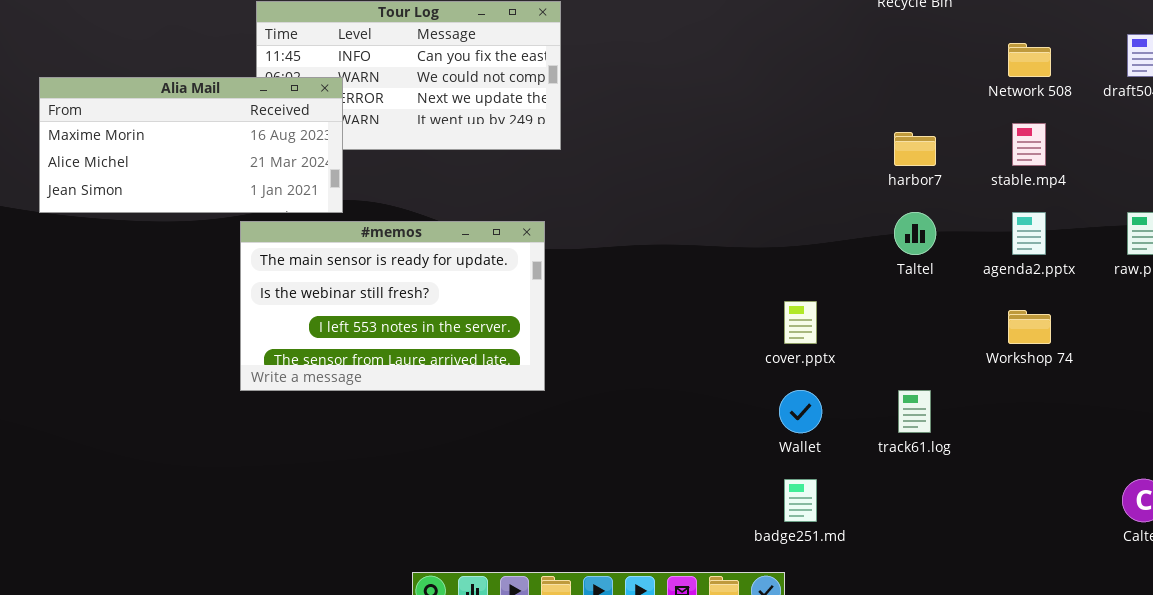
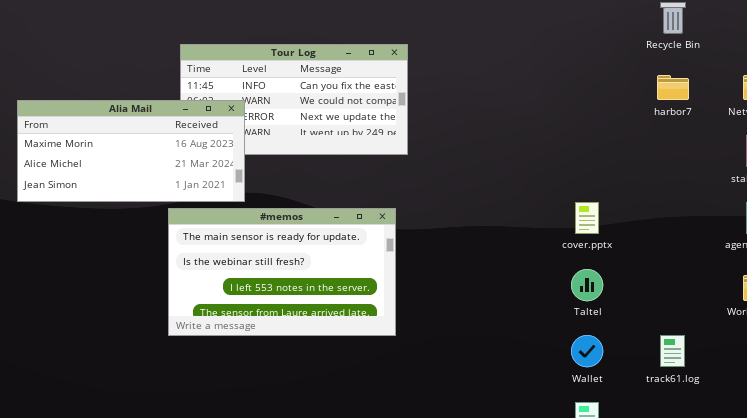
harbor7: [894,132,936,166] -> [657,75,689,100], moved
Taltel: [894,212,936,255] -> [571,269,603,301], moved
cover.pptx: [784,301,817,344] -> [575,202,599,234], moved

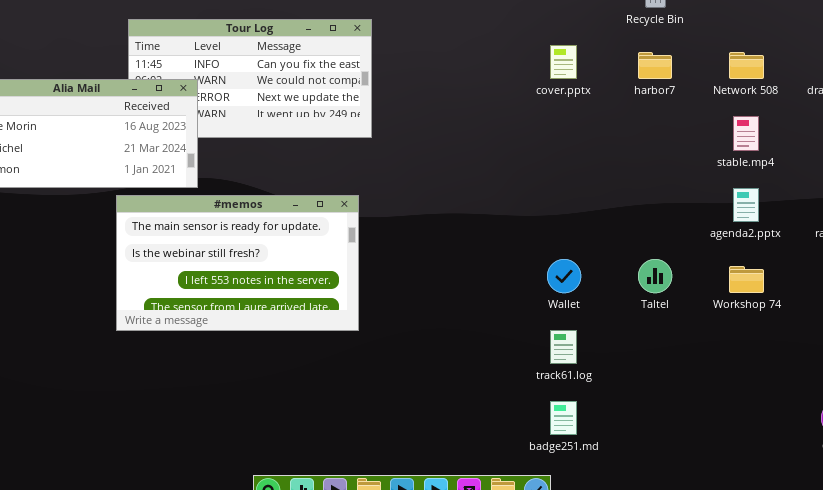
cover.pptx: [575,202,599,234] -> [550,45,577,79], moved
Taltel: [571,269,603,301] -> [638,259,672,293], moved
Wallet: [571,335,603,367] -> [547,259,581,293], moved
track61.log: [660,335,685,367] -> [550,330,577,364], moved

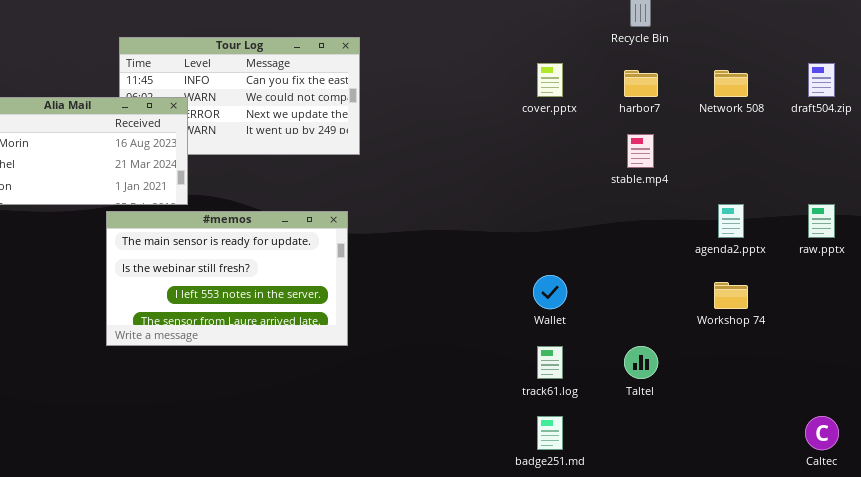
stable.mp4: [733,116,759,151] -> [627,134,654,168], moved
Taltel: [638,259,672,293] -> [624,346,658,379], moved

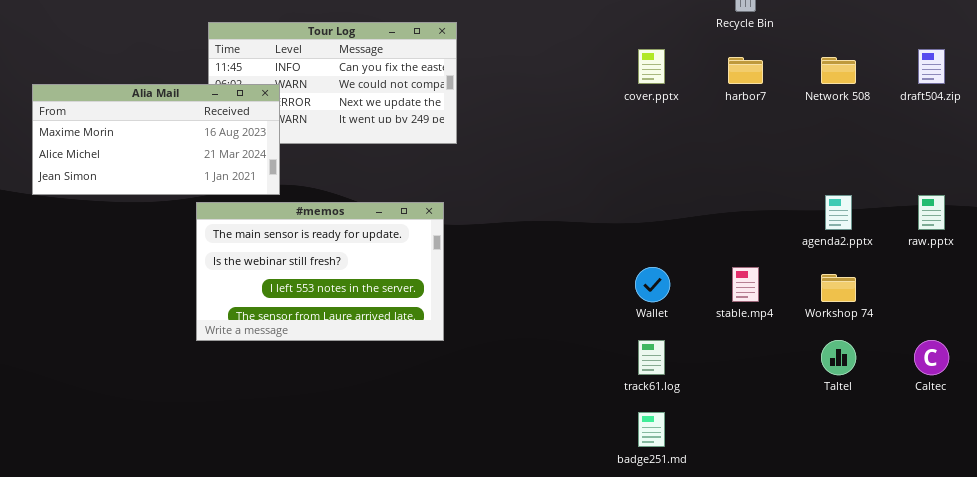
stable.mp4: [627,134,654,168] -> [732,267,759,302], moved
Taltel: [624,346,658,379] -> [821,340,856,375], moved
Caltec: [805,416,839,450] -> [914,340,949,375], moved

